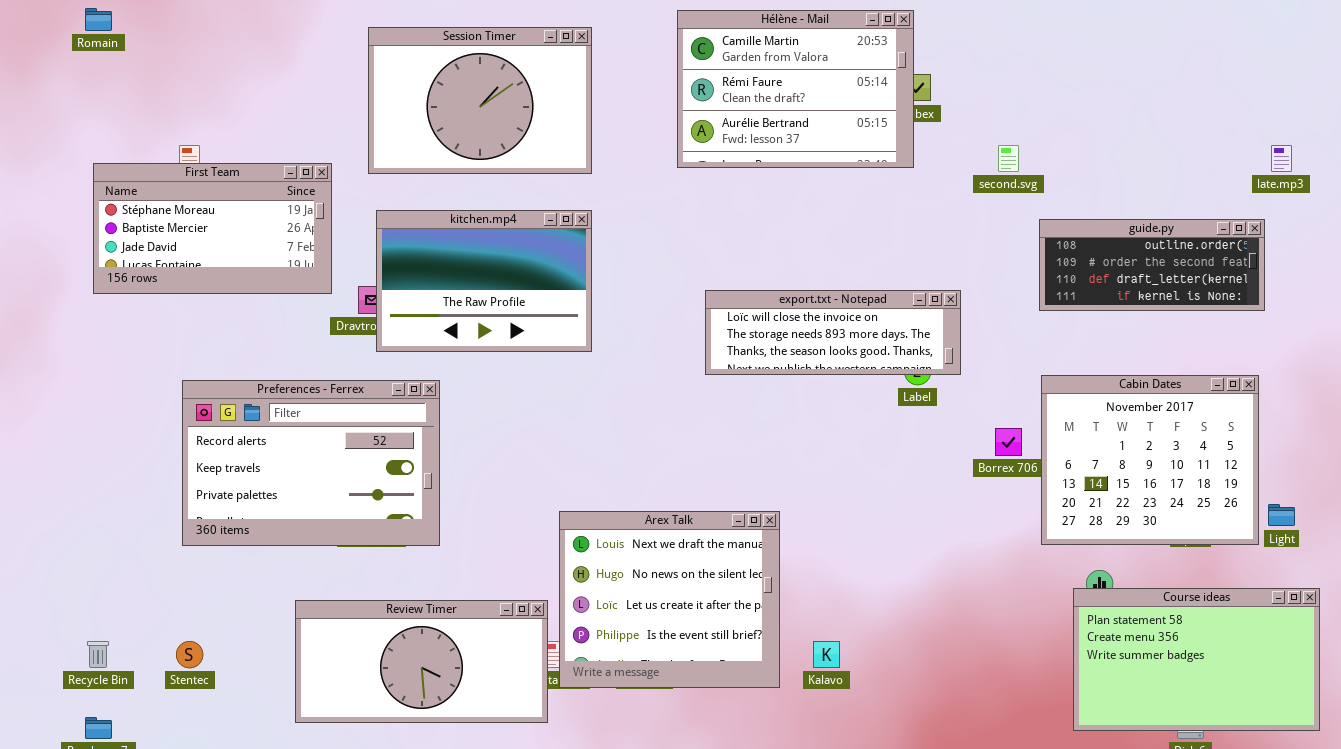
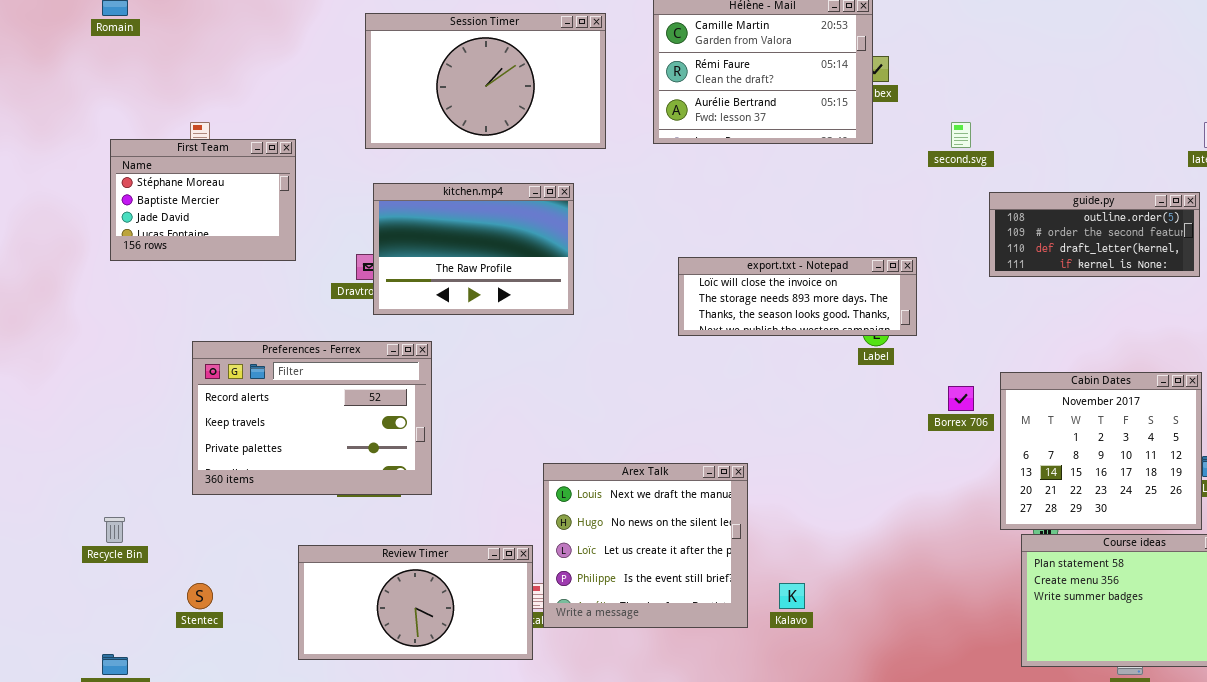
Session Timer: [368,27,592,174] -> [365,13,606,149], resized
First Team: [93,163,332,294] -> [110,139,296,261], resized
Cabin Dates: [1041,375,1259,545] -> [1000,372,1202,530], moved
Recycle Bin: [87,641,109,668] -> [104,517,125,543], moved

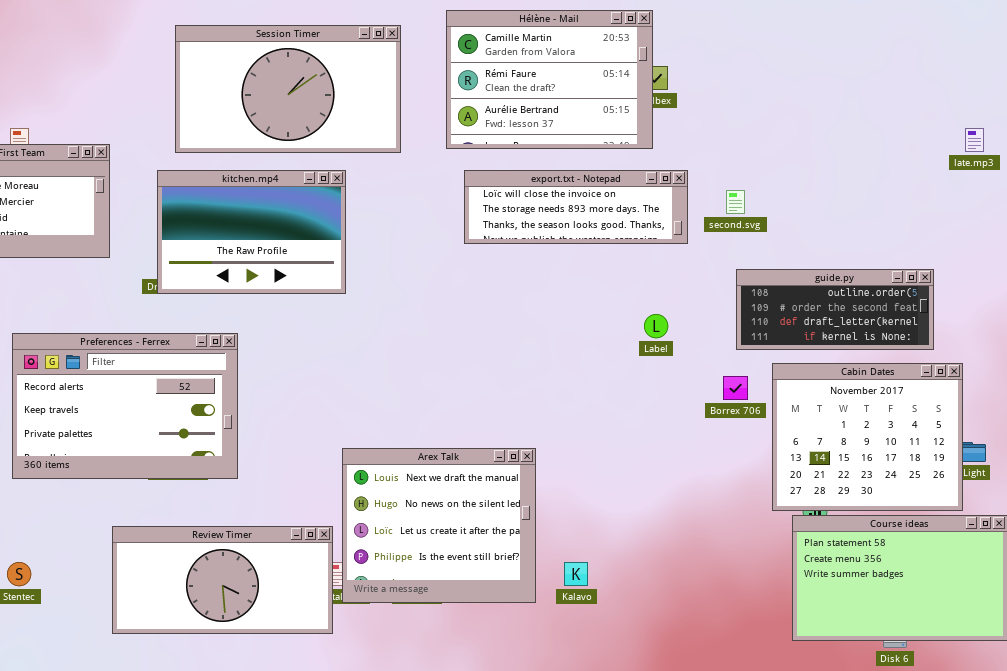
second.svg: [951,122,971,148] -> [726,190,745,214], moved
kitchen.mp4: [373,183,574,315] -> [157,170,346,294], moved
guide.py: [989,192,1200,277] -> [736,269,934,350], moved
export.txt - Notepad: [678,257,917,336] -> [464,170,688,244], moved

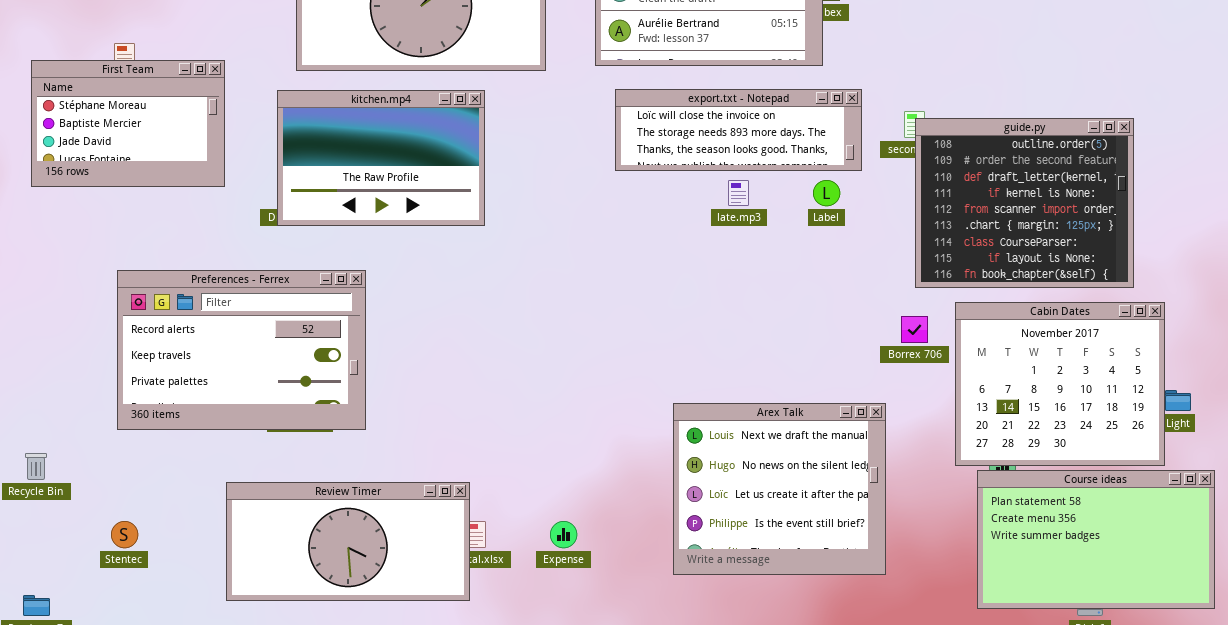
late.mp3: [965,128,984,152] -> [728,180,749,206], moved
guide.py: [736,269,934,350] -> [915,118,1134,288], resized
Label: [644,314,668,338] -> [813,180,840,206], moved
Arex Talk: [342,448,536,603] -> [673,403,886,575], moved

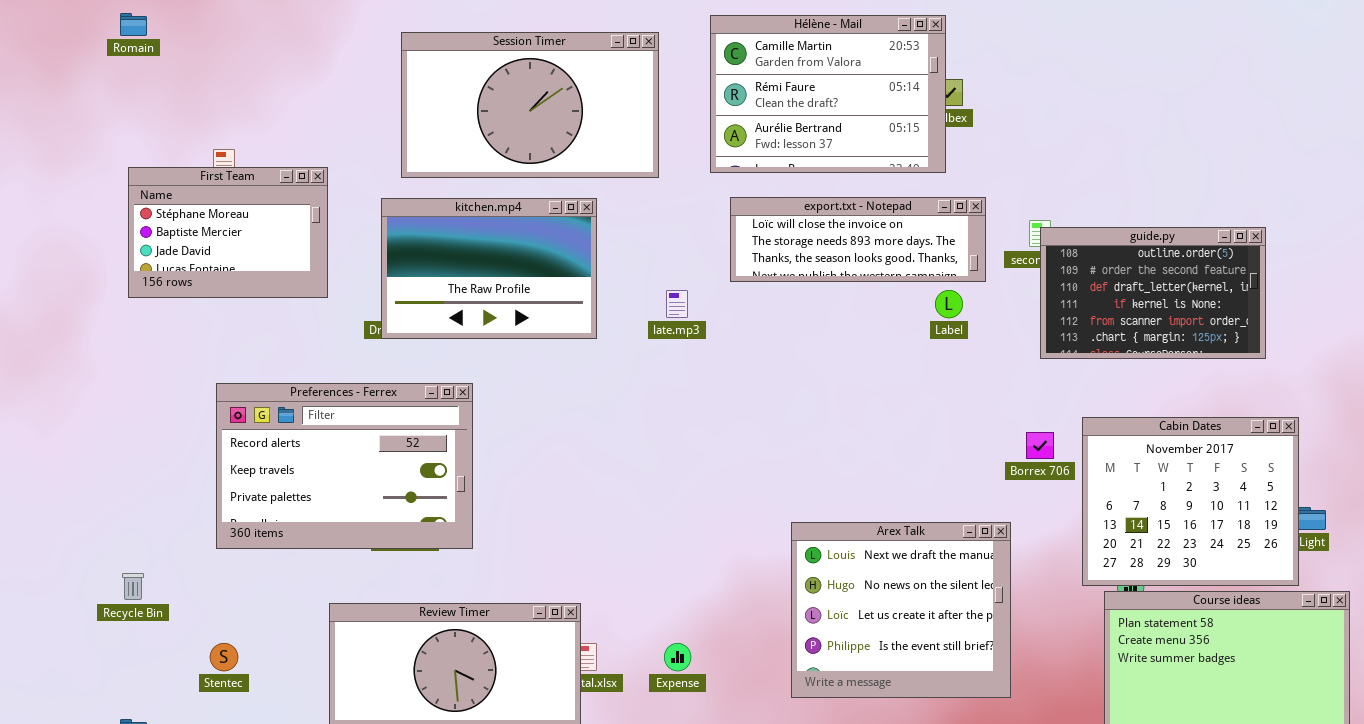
guide.py: [915,118,1134,288] -> [1040,227,1266,359], resized
late.mp3: [728,180,749,206] -> [666,290,688,318], moved

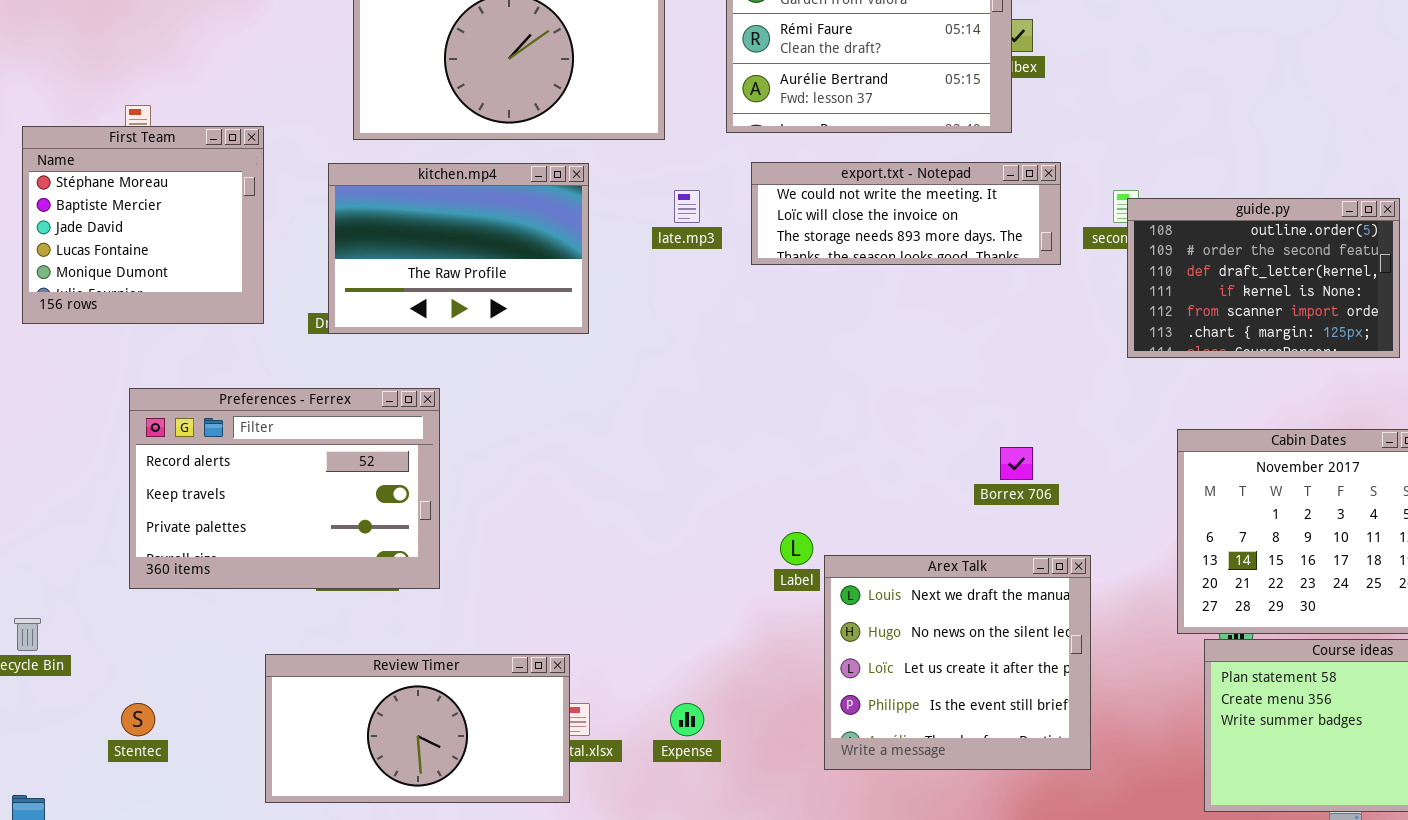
First Team: [128,167,328,298] -> [22,126,264,324], resized
export.txt - Notepad: [730,197,986,282] -> [751,162,1061,265], scrolled up 1 row
late.mp3: [666,290,688,318] -> [674,190,700,223], moved
Label: [935,290,963,318] -> [780,532,813,565], moved
Borrex 706: [1026,432,1054,459] -> [1000,447,1033,480], moved

